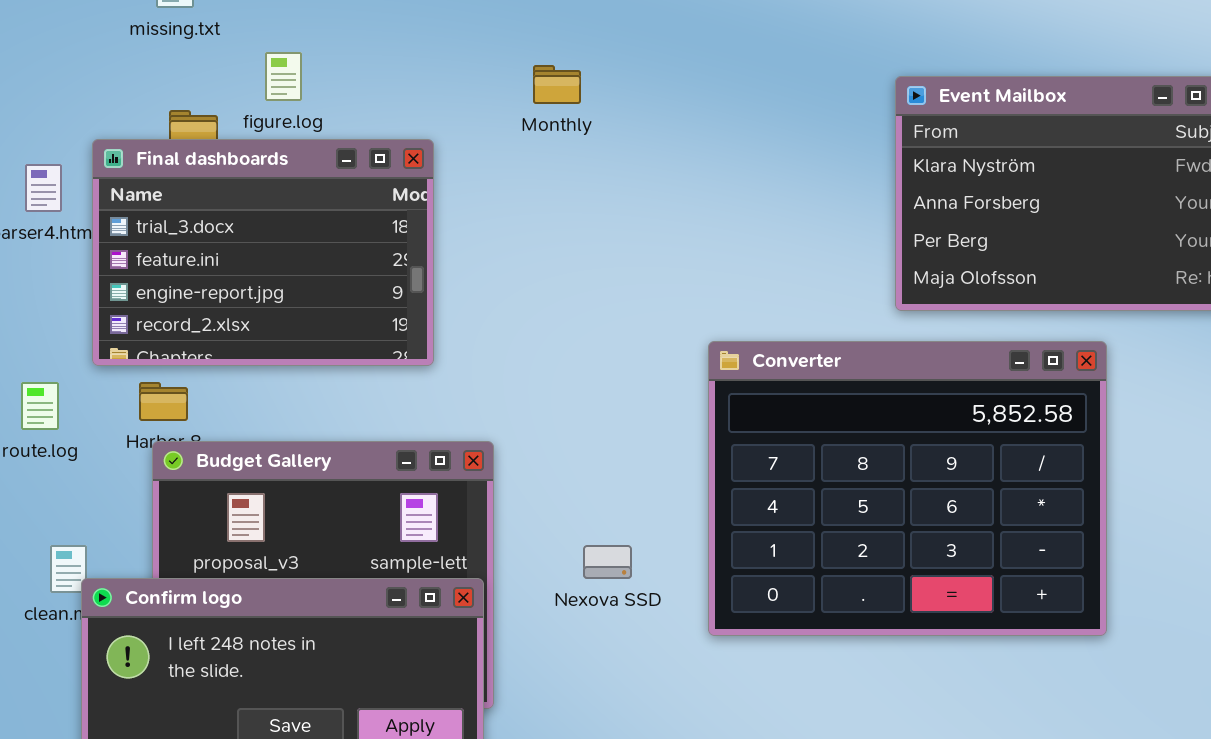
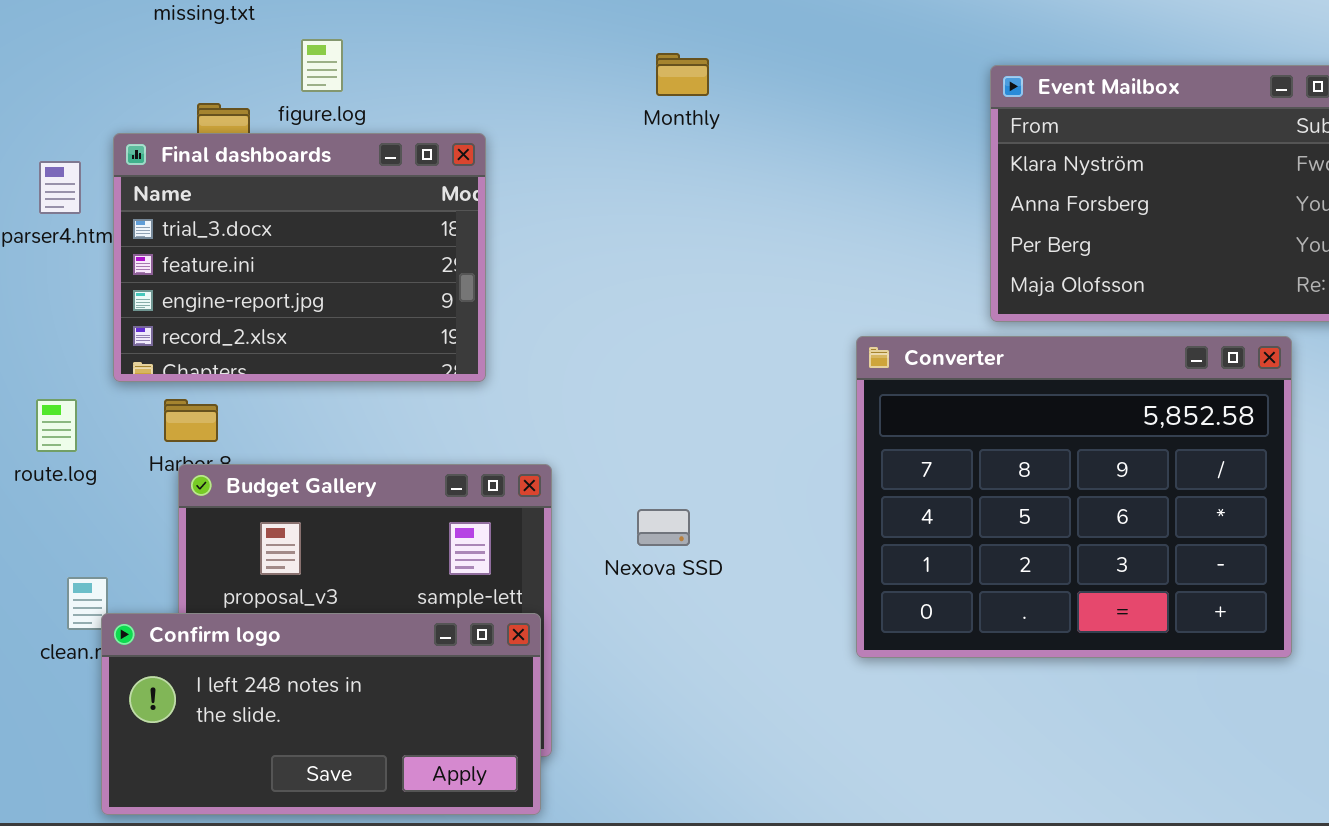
Monthly: [533,65,581,104] -> [656,53,709,96], moved
Converter: [708,341,1107,636] -> [856,336,1292,658], moved
Nexova SSD: [583,545,632,579] -> [637,509,690,546], moved

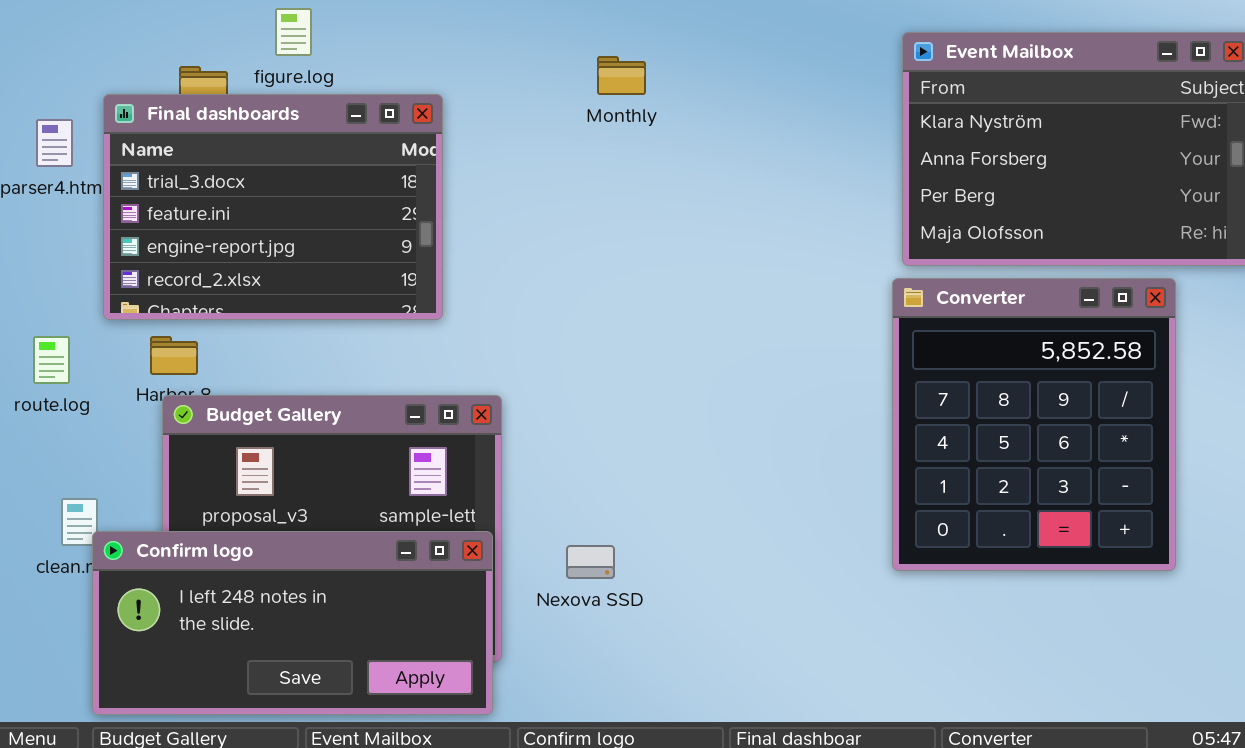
Monthly: [656,53,709,96] -> [597,56,646,95], moved
Converter: [856,336,1292,658] -> [892,278,1176,571], resized
Nexova SSD: [637,509,690,546] -> [566,545,615,579], moved

